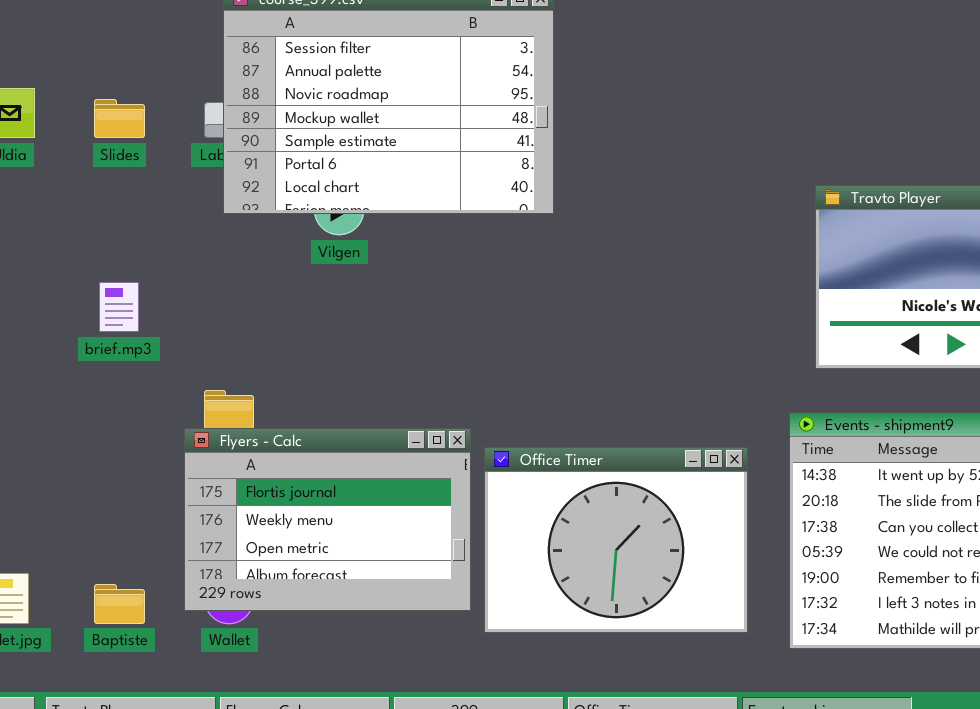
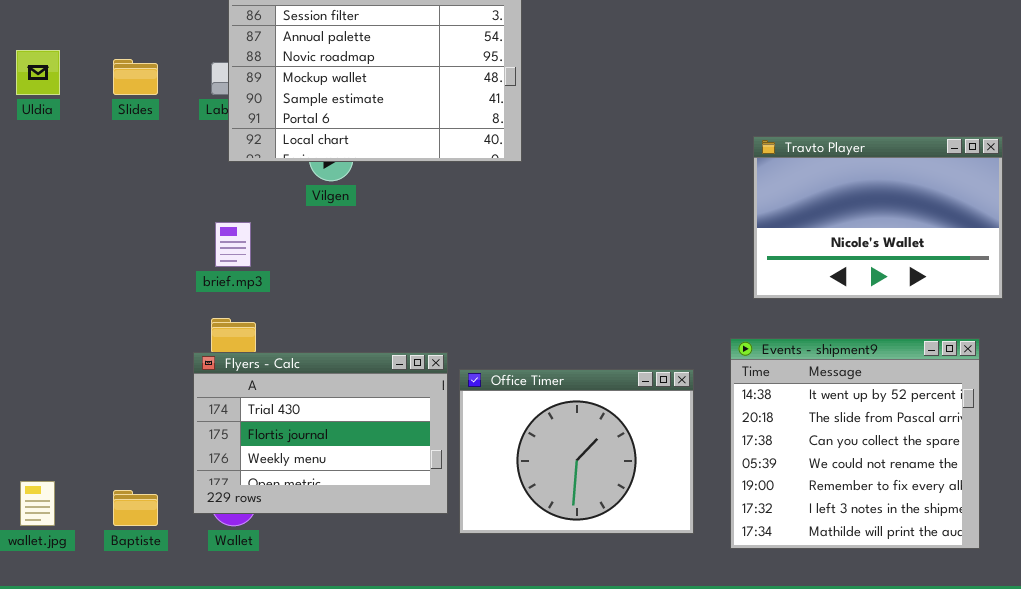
brief.mp3: [99,282,139,332] -> [215,222,251,267], moved
Flyers - Calc: [184,428,471,611] -> [193,352,448,514], scrolled up 1 row

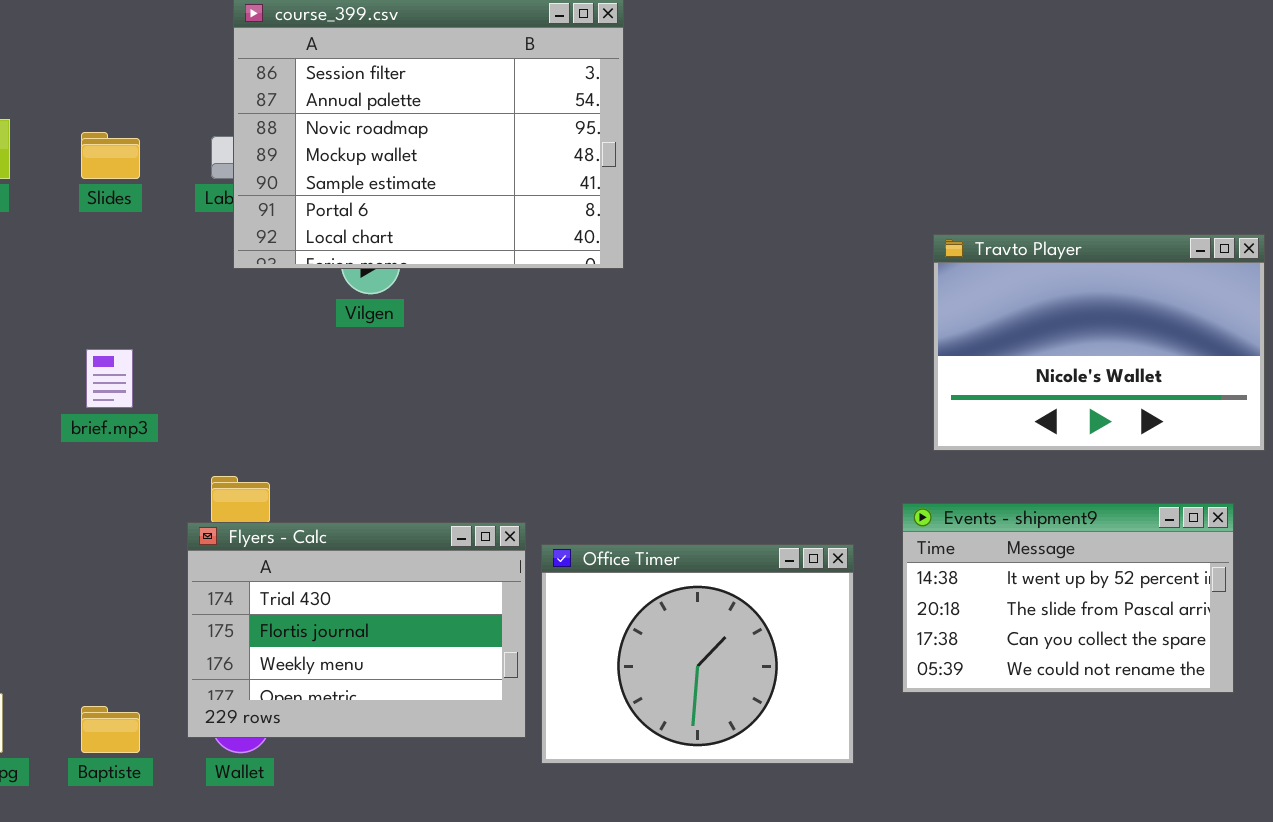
brief.mp3: [215,222,251,267] -> [86,349,133,408], moved
Events - shipment9: [730,338,980,549] -> [902,503,1234,693], resized

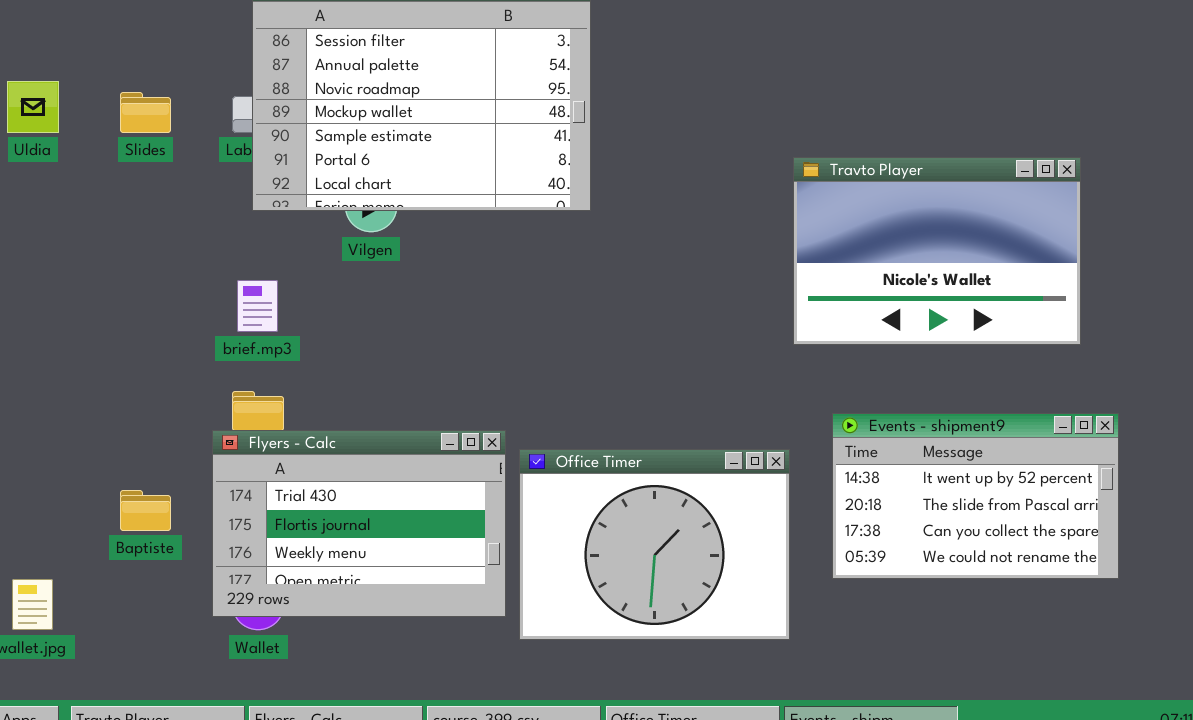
Travto Player: [933,234,1265,451] -> [793,157,1081,345], moved
brief.mp3: [86,349,133,408] -> [237,280,278,332], moved
Baptiste: [81,706,140,753] -> [120,490,171,531], moved

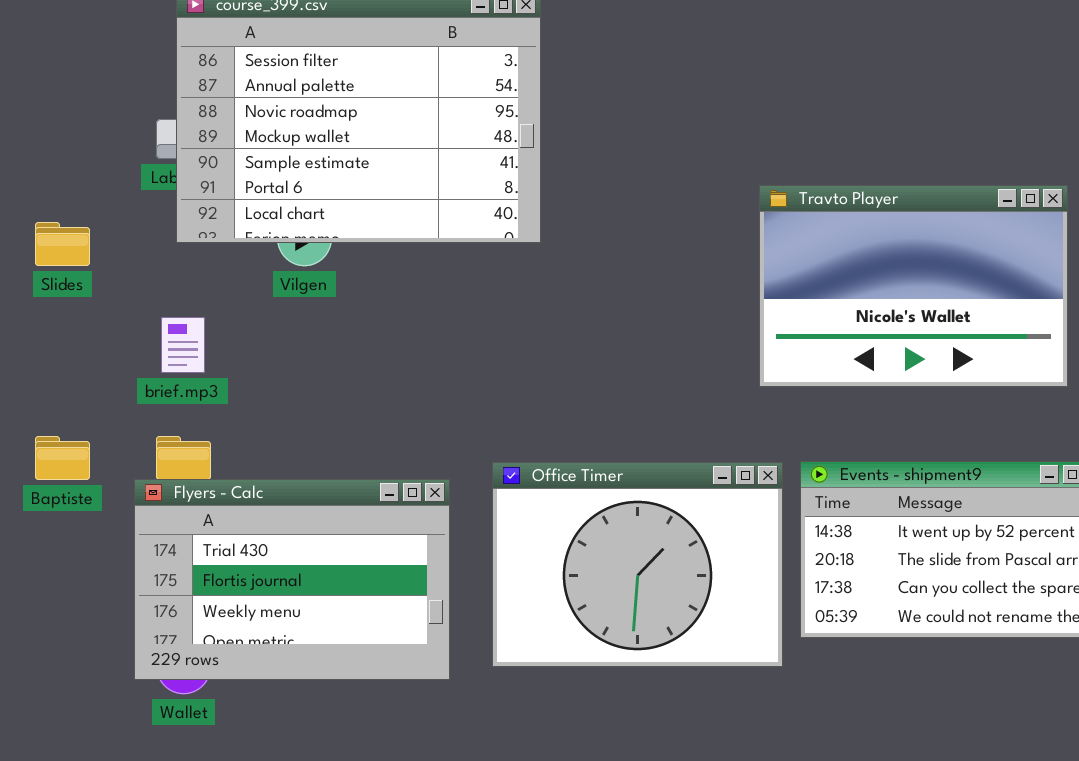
Slides: [120,92,171,133] -> [35,222,90,266], moved
Office Timer: [519,449,790,640] -> [492,462,783,667], moved
Baptiste: [120,490,171,531] -> [35,436,90,480], moved

